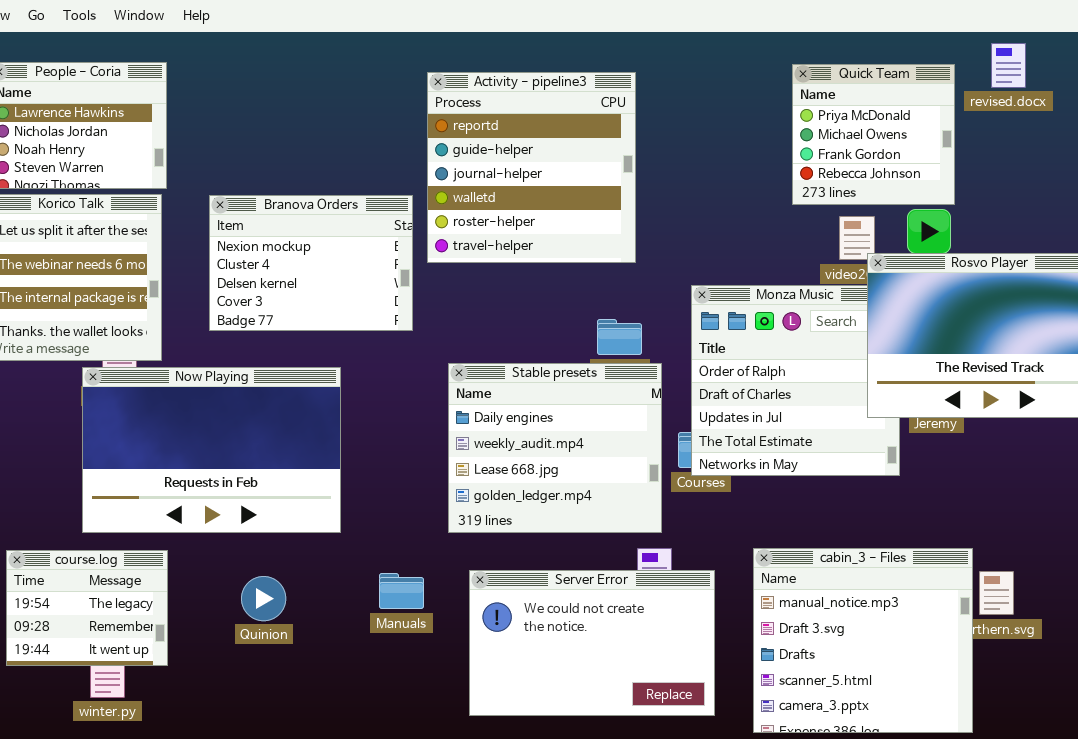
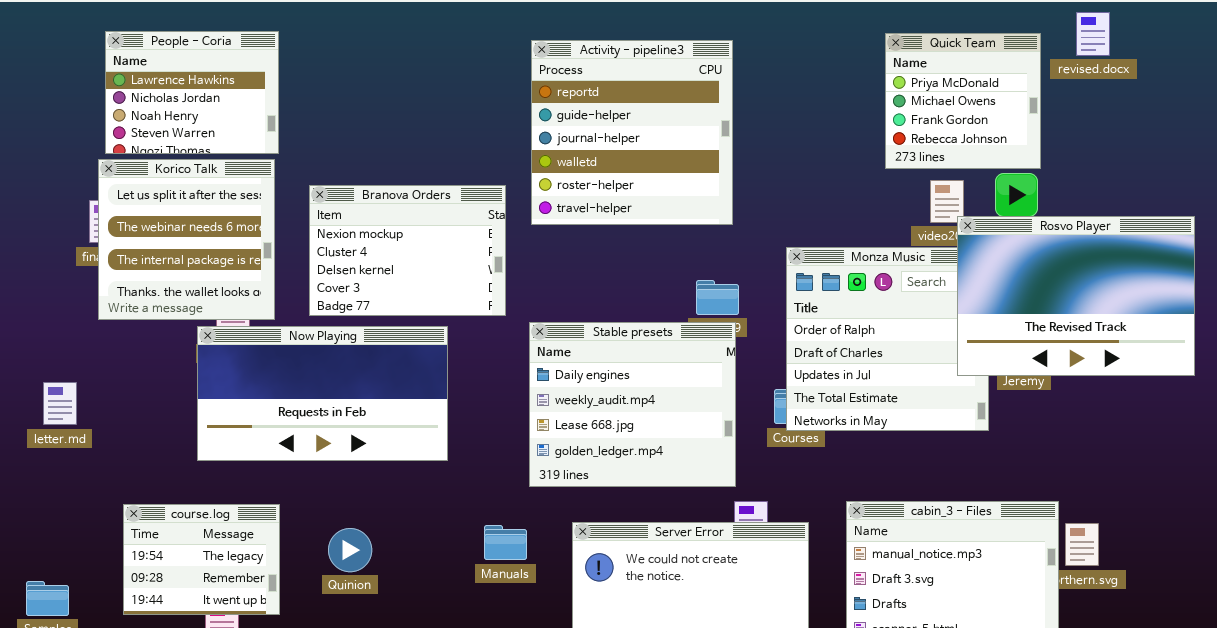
Branova Orders: [209,195,413,331] -> [309,185,506,316], moved
Stable presets: [448,363,662,533] -> [529,322,736,487], moved
Now Playing: [82,367,341,533] -> [197,326,448,461], resized
Quinion: [241,576,286,621] -> [328,528,372,572], moved

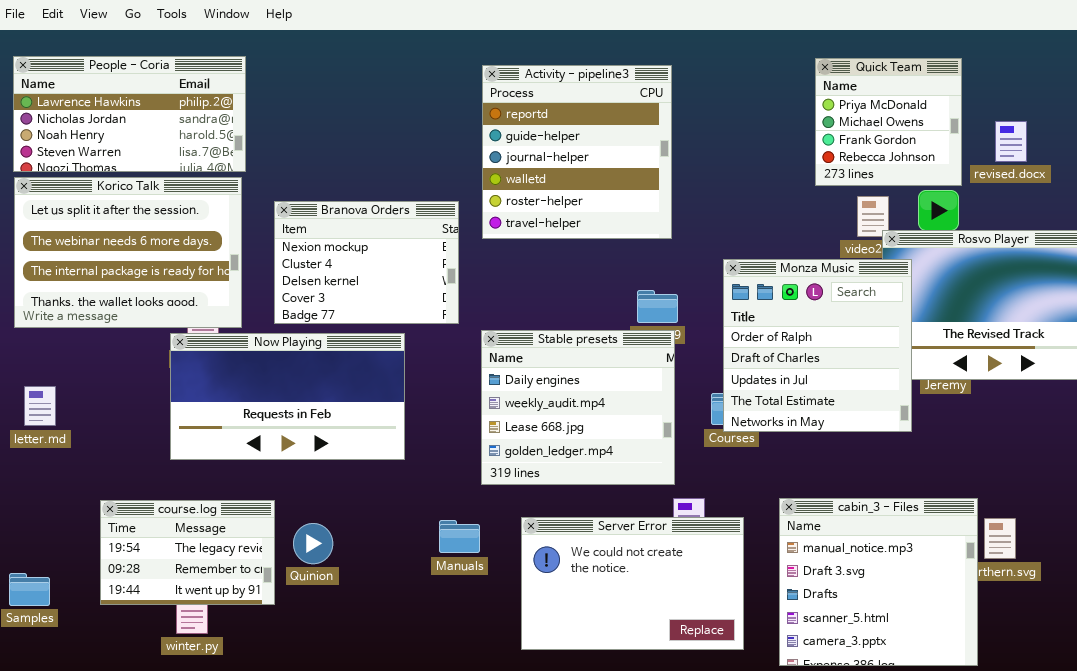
revised.docx: [1076,12,1110,56] -> [995,121,1027,162], moved
People - Coria: [105,31,279,154] -> [13,56,246,172], resized
Korico Talk: [98,159,275,320] -> [14,177,242,328], resized
Monza Music: [786,247,989,431] -> [723,259,912,432], raised
course.log: [123,504,280,615] -> [100,500,275,605], resized

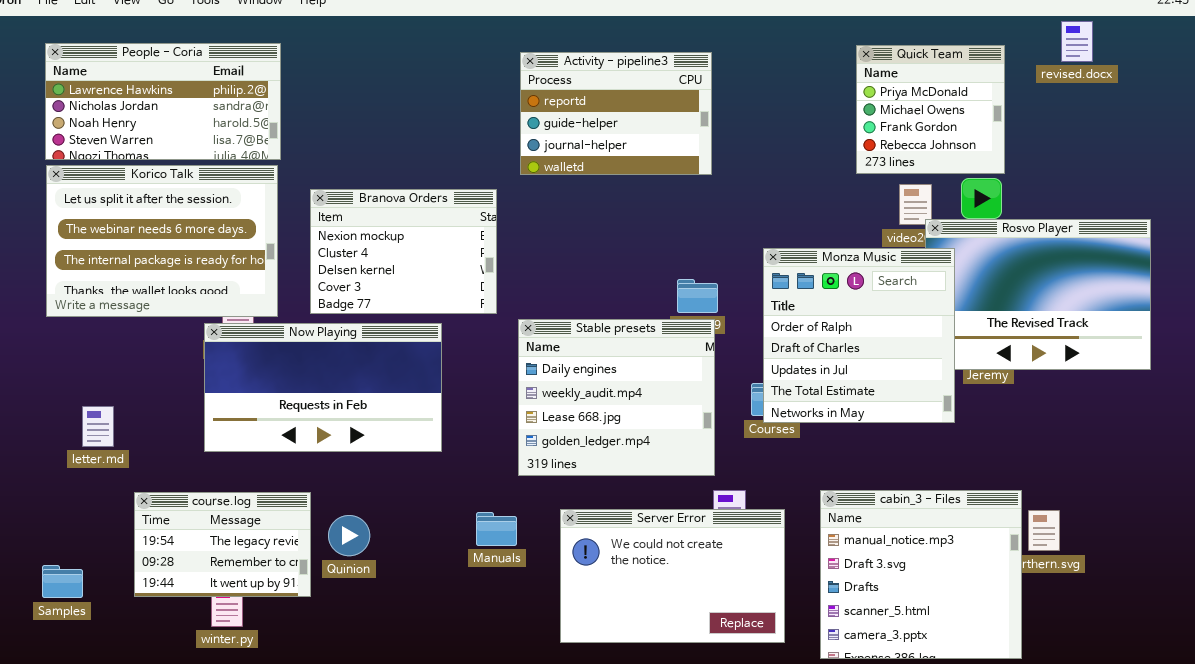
Activity - pipeline3: [482,65,672,239] -> [520,52,712,175], resized
revised.docx: [995,121,1027,162] -> [1061,21,1093,62], moved
letter.md: [24,386,56,426] -> [82,406,114,447], moved

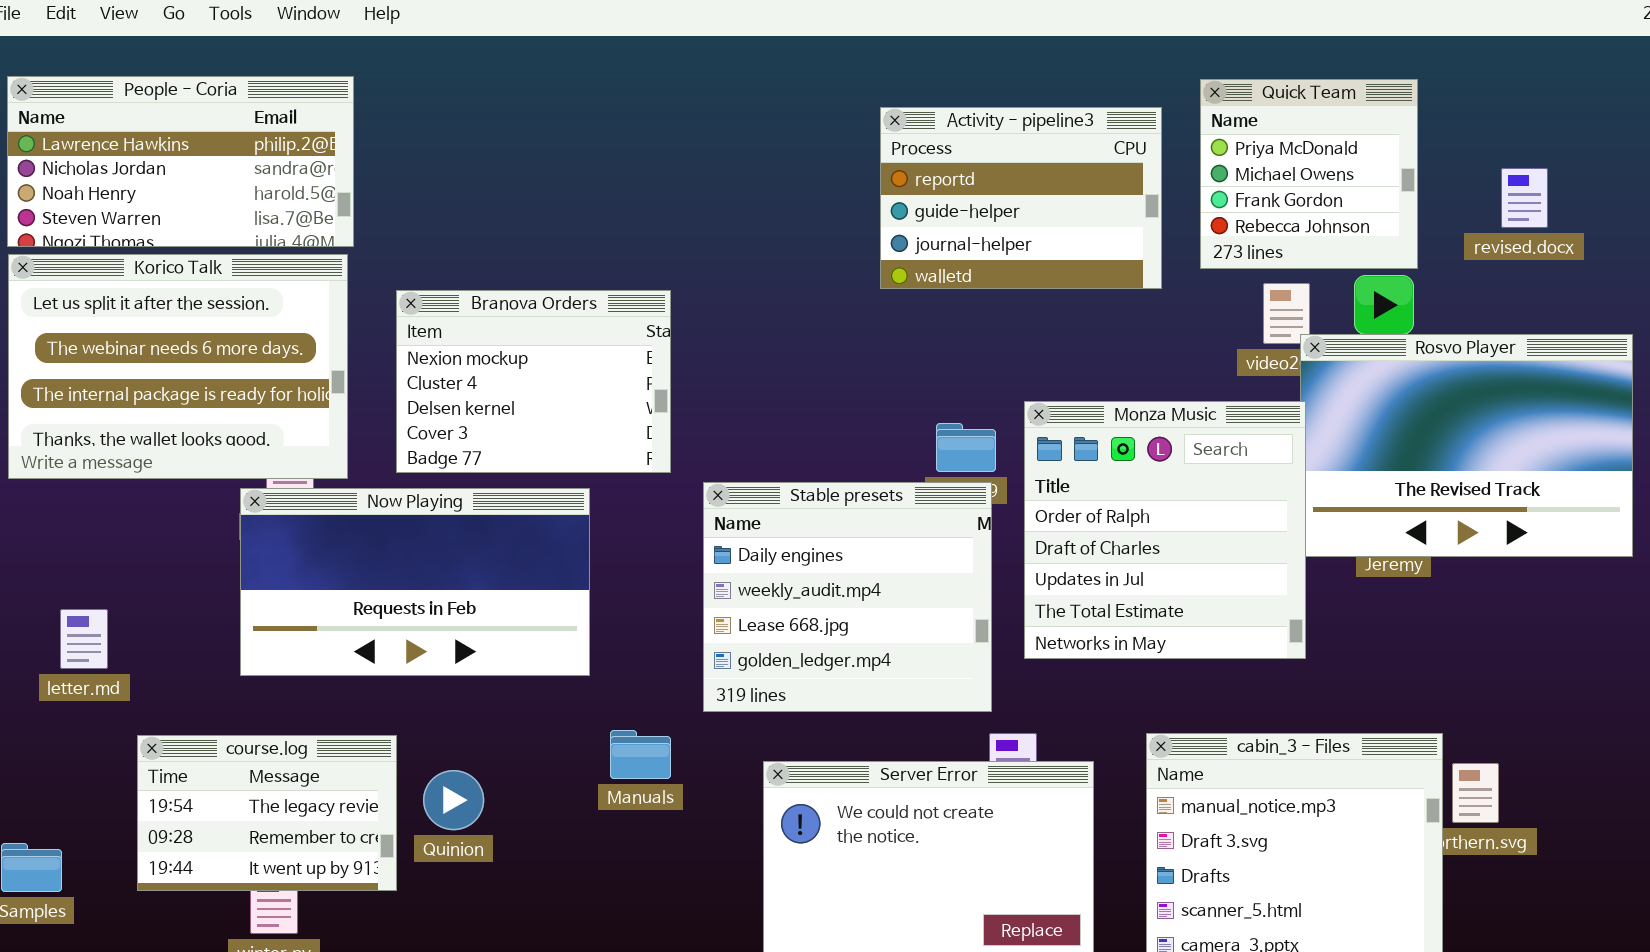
revised.docx: [1061,21,1093,62] -> [1501,168,1548,228], moved
Activity - pipeline3: [520,52,712,175] -> [880,107,1162,289], moved
Monza Music: [763,248,955,423] -> [1024,401,1306,659], moved
Manuals: [476,512,517,546] -> [610,730,671,779], moved

